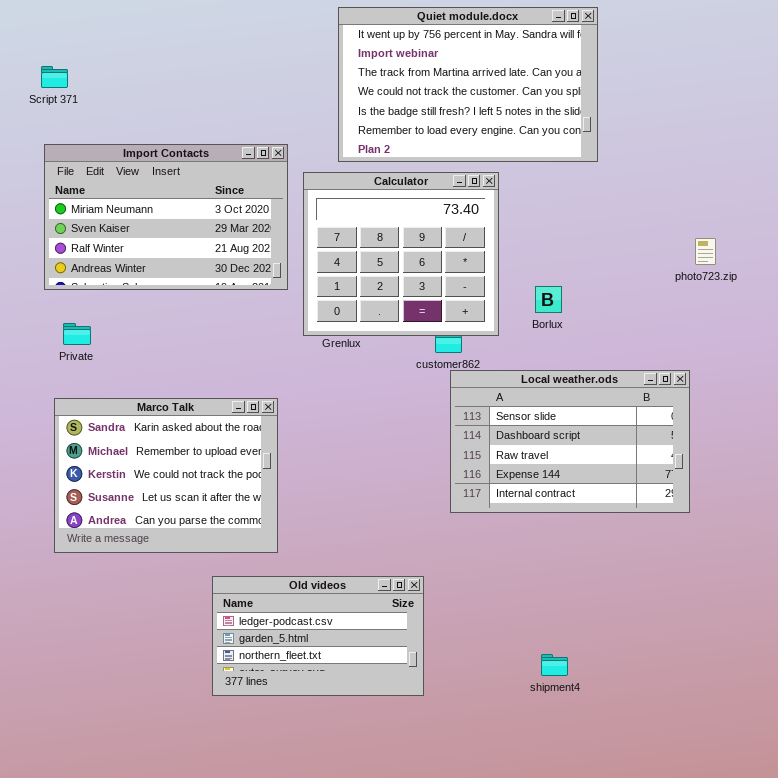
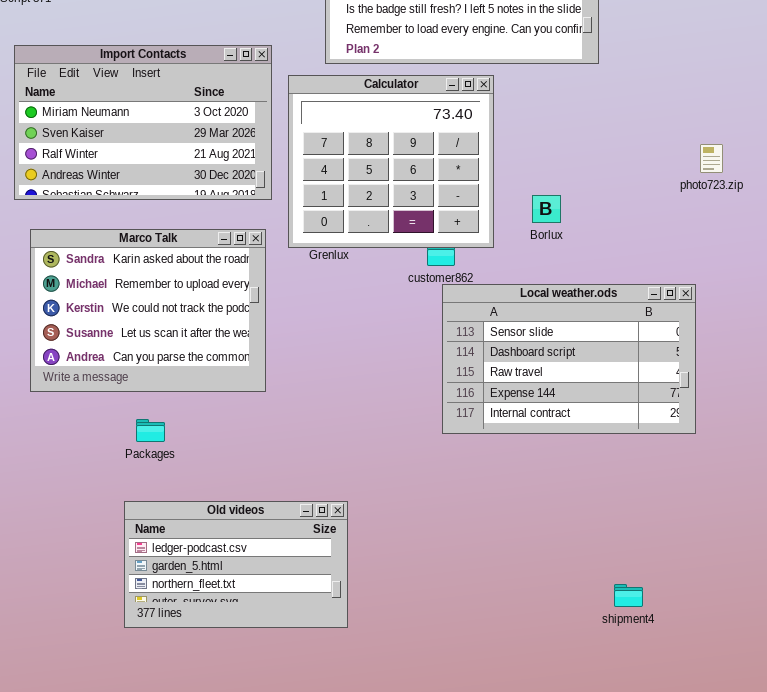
Marco Talk: [54,398,278,553] -> [30,229,266,392], moved
Old videos: [212,576,424,696] -> [124,501,348,628], moved
shipment4: [541,654,568,676] -> [614,584,643,607], moved

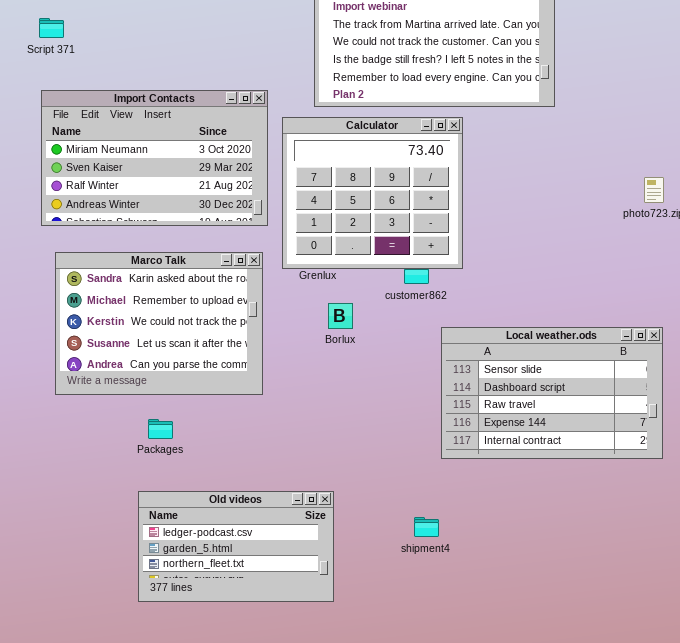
Borlux: [532,195,561,223] -> [328,303,353,329], moved
Local weather.ods: [442,284,696,434] -> [441,327,663,459], moved
shipment4: [614,584,643,607] -> [414,517,439,537], moved

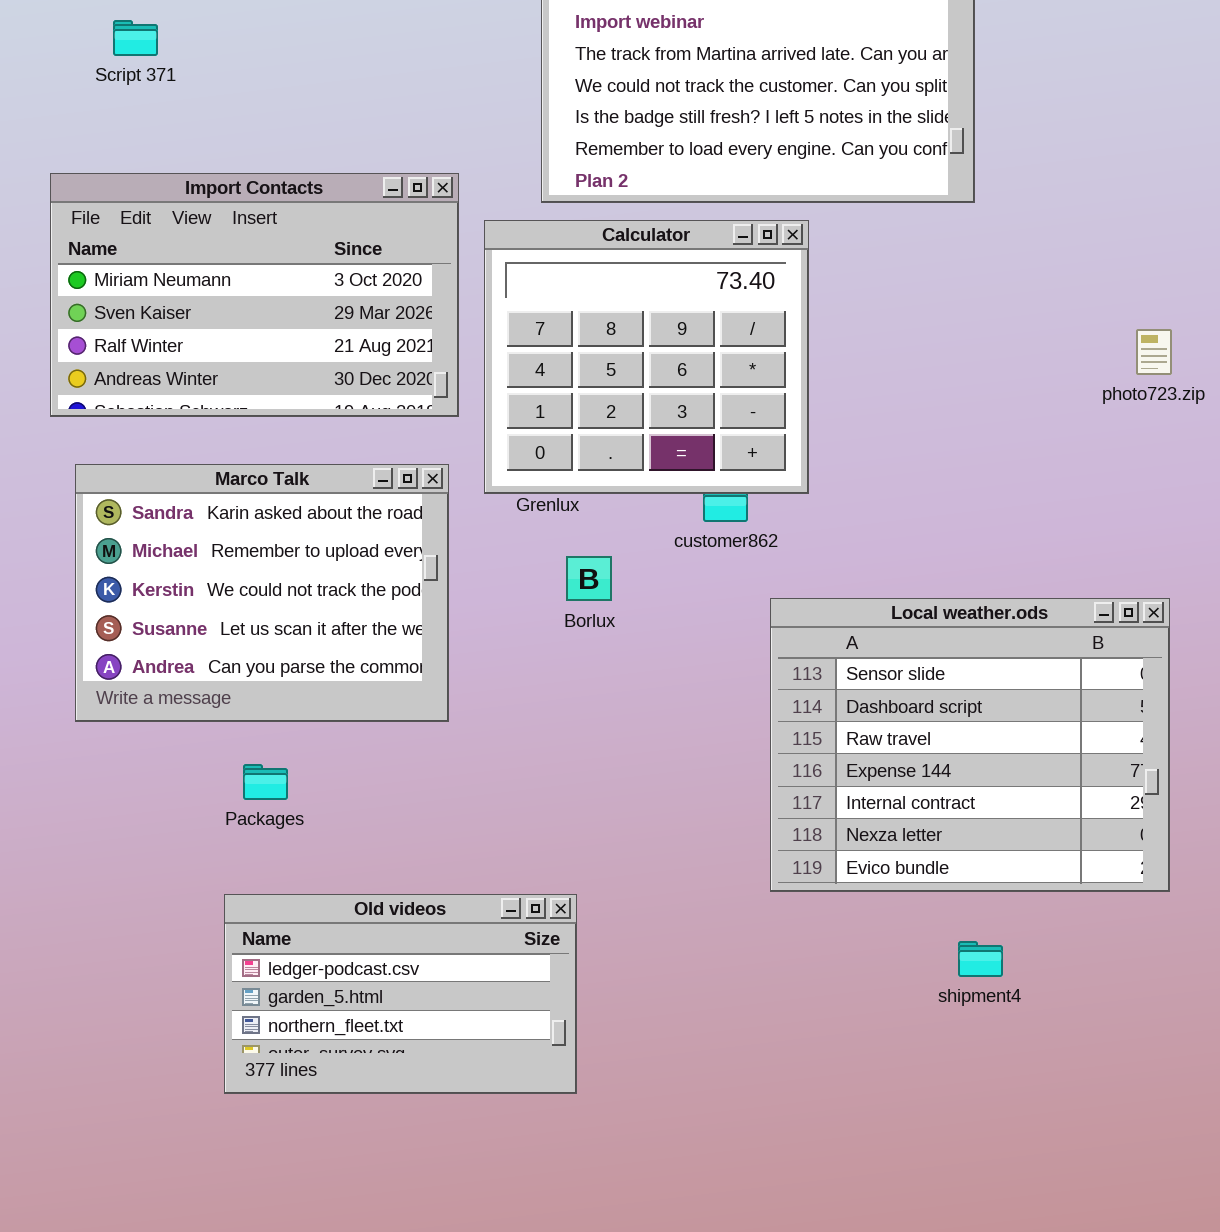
Script 371: [39,18,64,38] -> [113,20,158,56], moved
Local weather.ods: [441,327,663,459] -> [770,598,1170,892], resized
shipment4: [414,517,439,537] -> [958,941,1003,977], moved

